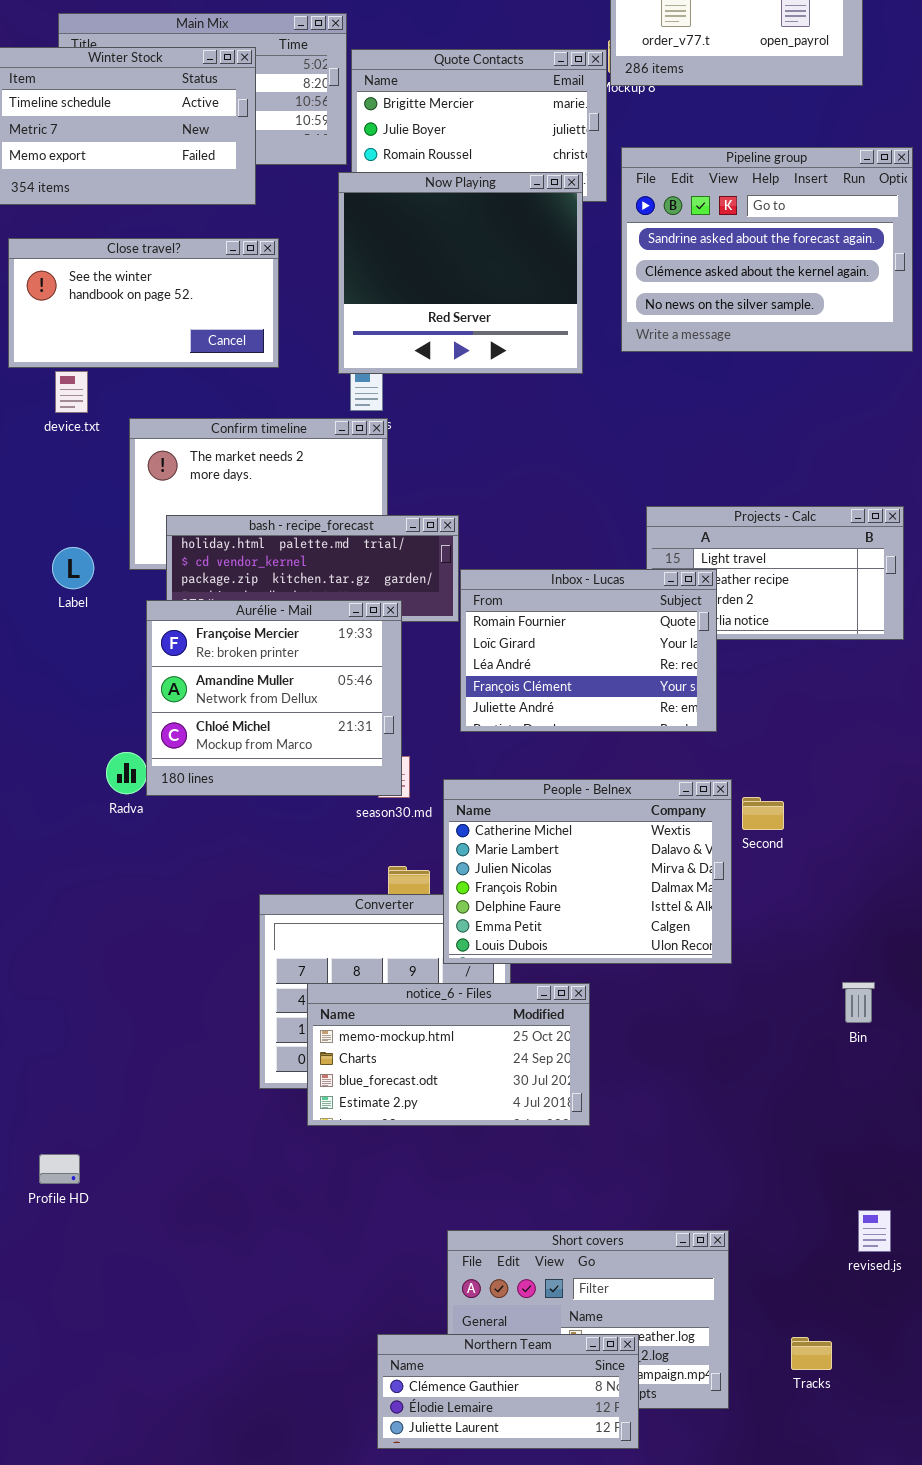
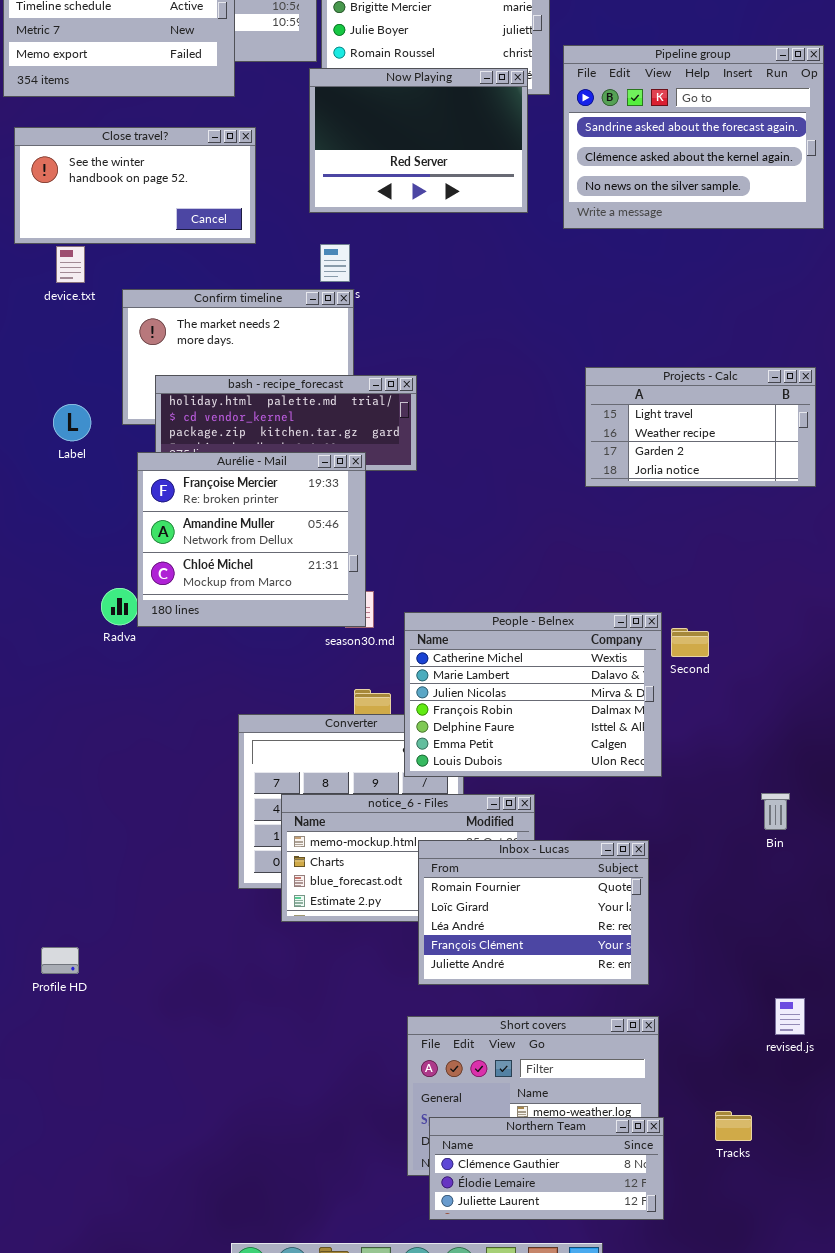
Now Playing: [338,172,583,374] -> [309,68,528,213], resized
Inbox - Lucas: [460,569,717,732] -> [418,840,649,985], moved
Northern Team: [377,1334,639,1449] -> [429,1117,664,1220], moved

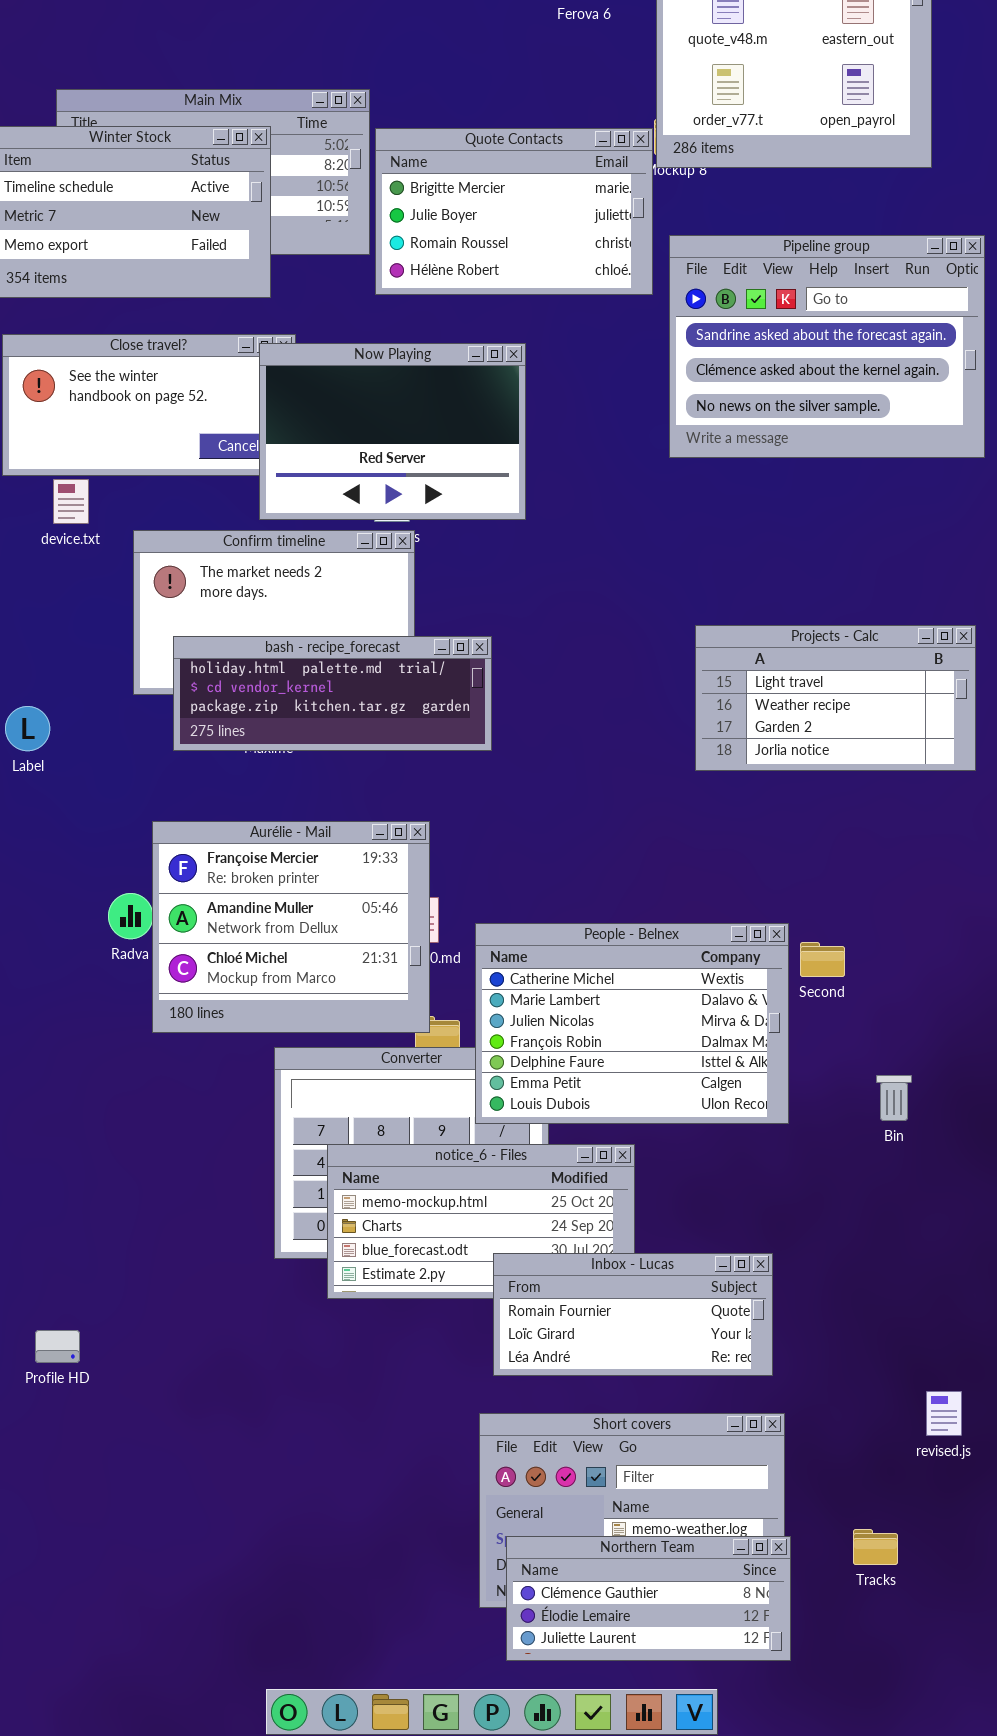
Now Playing: [309,68,528,213] -> [259,343,526,520], moved
Label: [53,404,91,441] -> [5,706,50,751], moved
Aurélie - Mail: [137,452,366,627] -> [152,821,430,1033], moved
Bin: [761,793,790,830] -> [876,1075,912,1121], moved
Inbox - Lucas: [418,840,649,985] -> [493,1253,773,1376], resized

